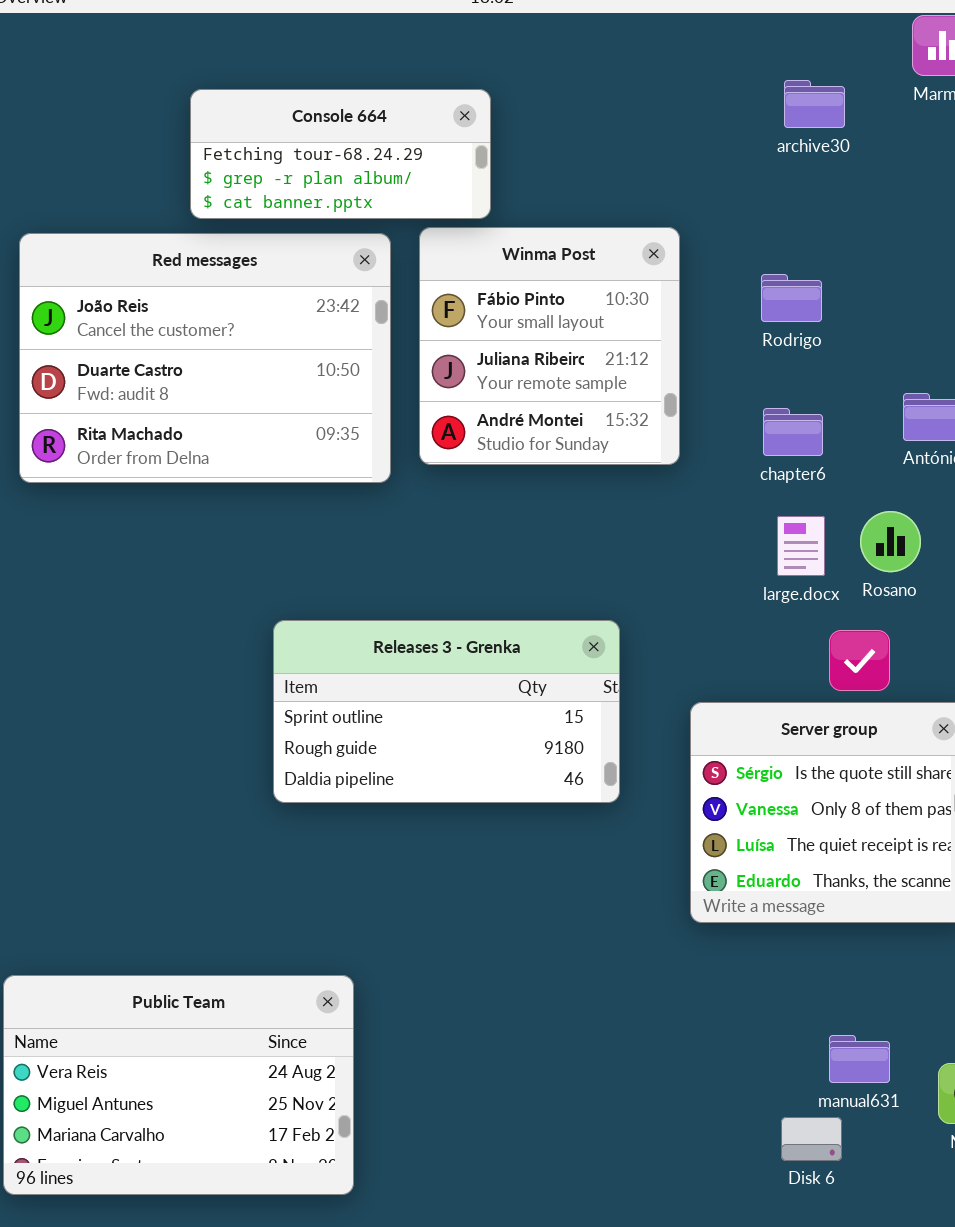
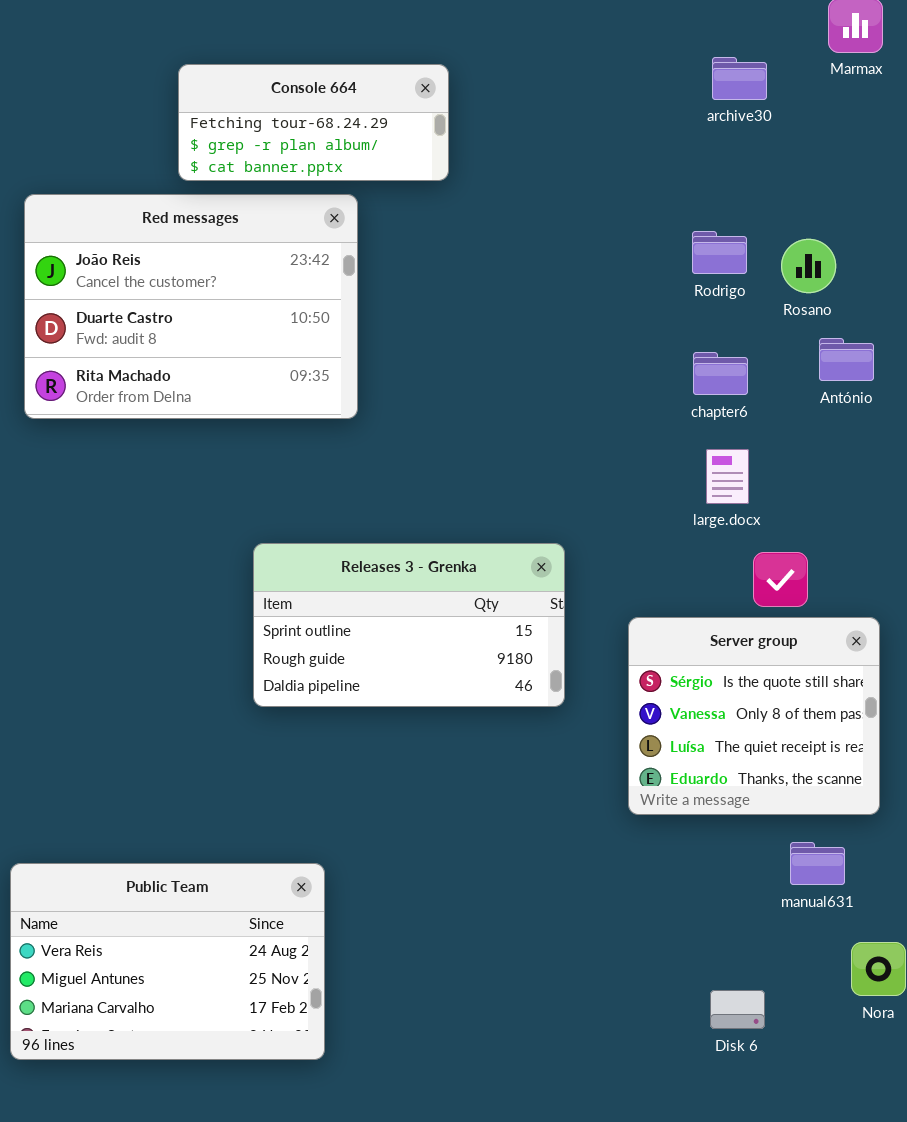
Winma Post: [419,227,680,465] -> none, closed
Rosano: [860,511,921,572] -> [781,239,836,293], moved
manual631: [829,1035,890,1083] -> [790,842,845,885], moved

